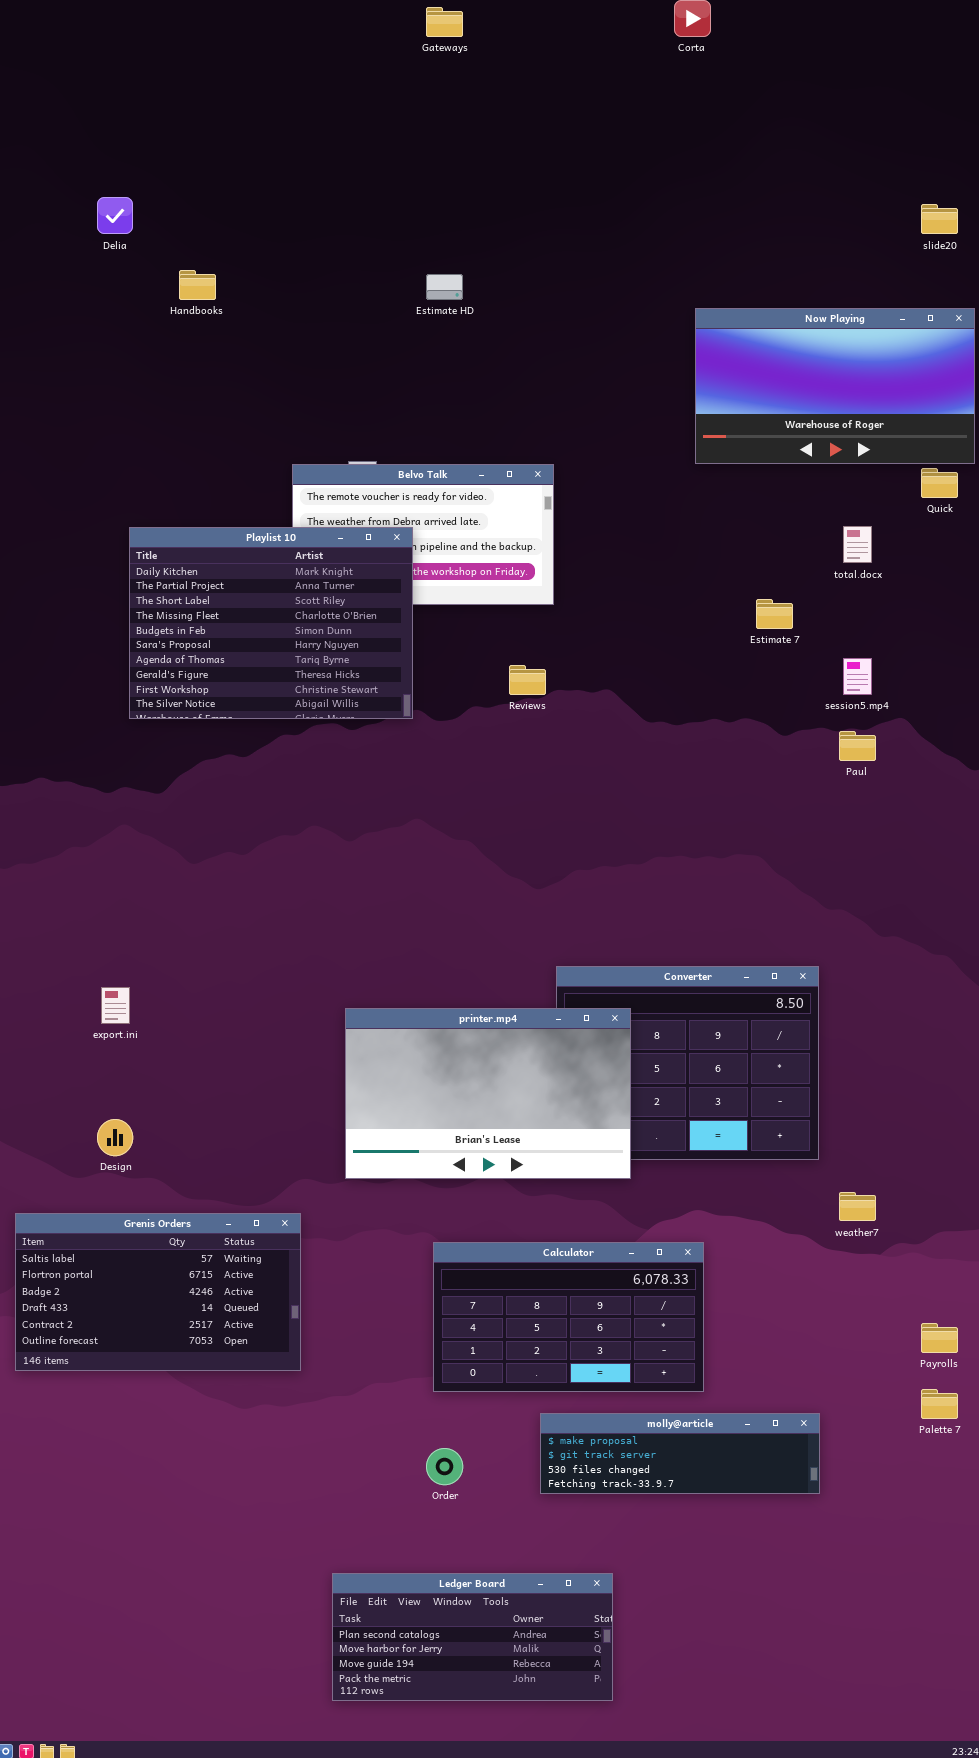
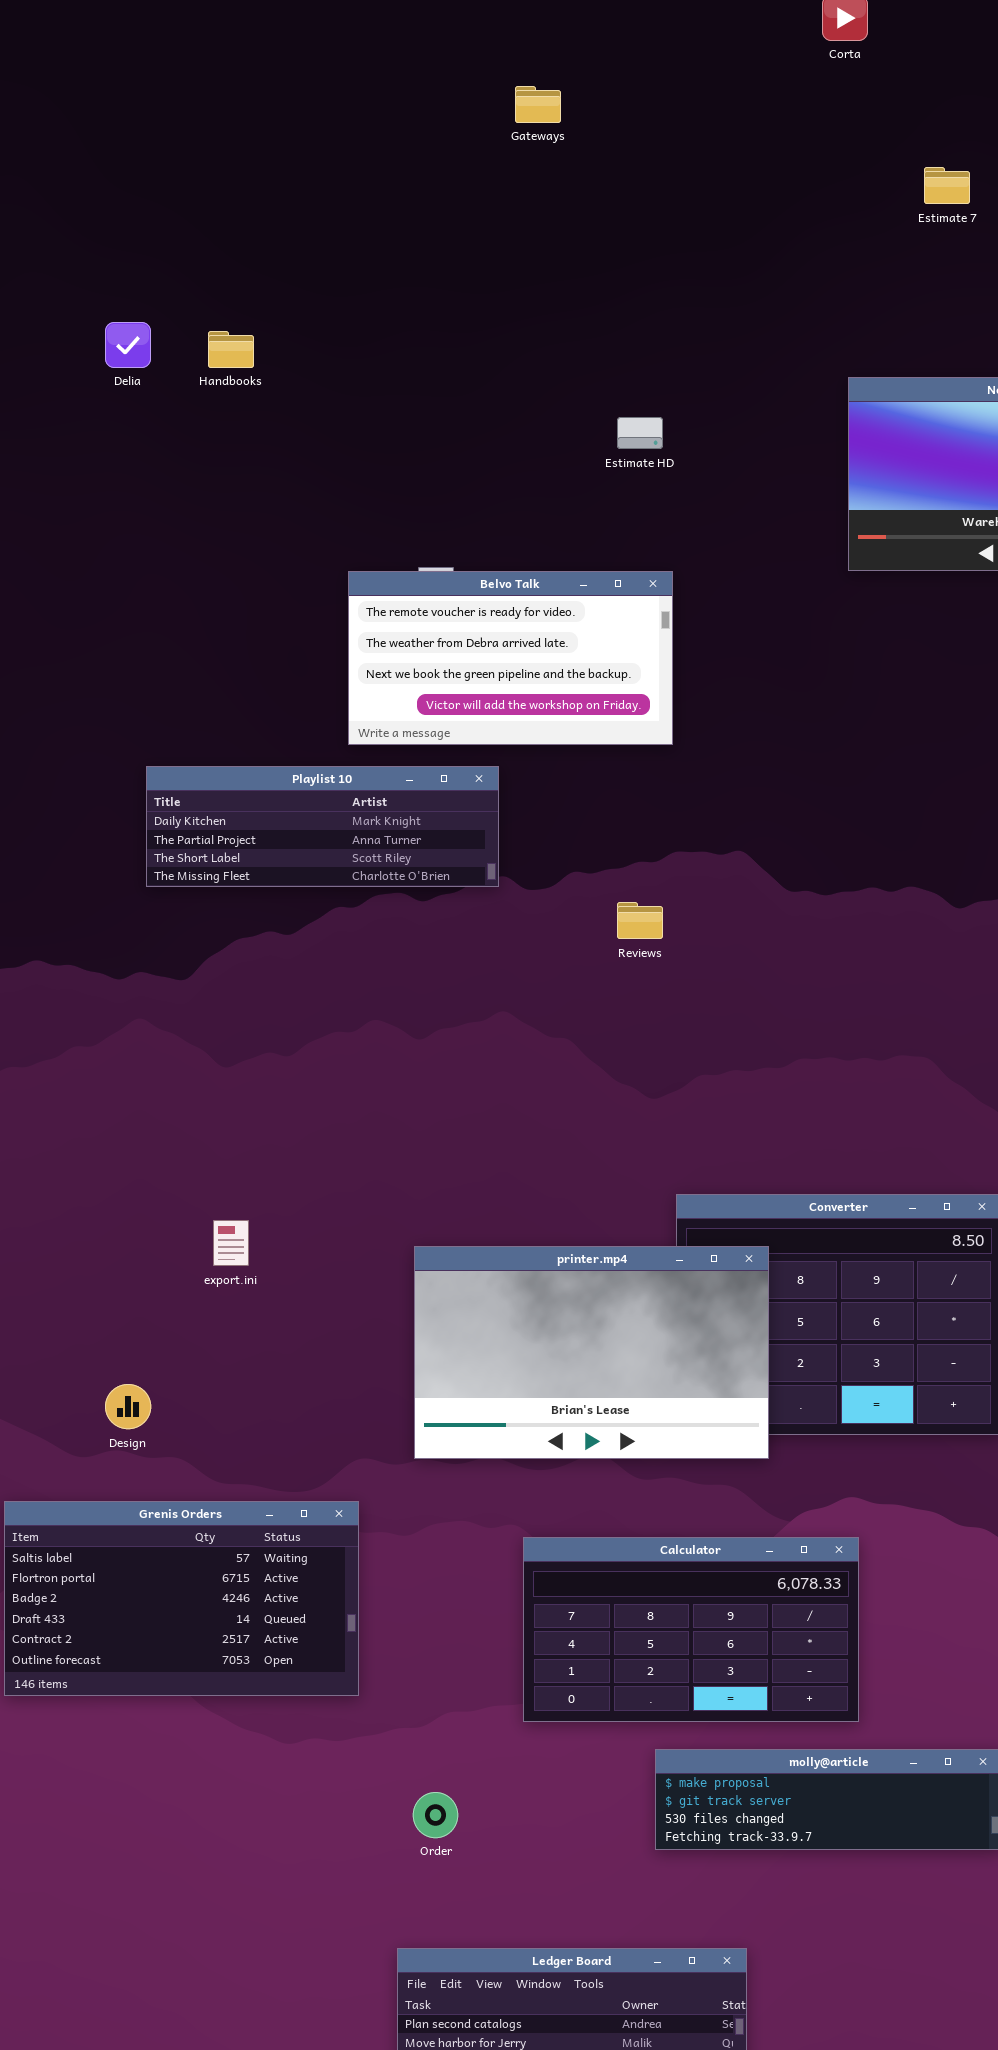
Gateways: [426,7,463,37] -> [515,86,561,123], moved
Delia: [97,197,133,234] -> [105,322,151,368], moved
Estimate HD: [426,274,463,300] -> [617,417,663,449], moved
Playlist 10: [129,527,413,719] -> [146,766,499,887], resized
Estimate 7: [756,599,793,629] -> [924,167,970,204], moved
Reviews: [509,665,546,695] -> [617,902,663,939], moved
export.ini: [101,987,130,1024] -> [213,1220,249,1266], moved
Order: [426,1448,463,1485] -> [413,1792,458,1838], moved

